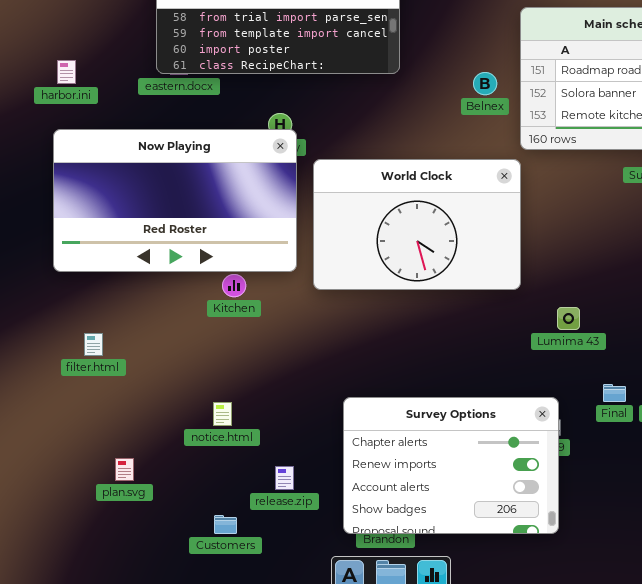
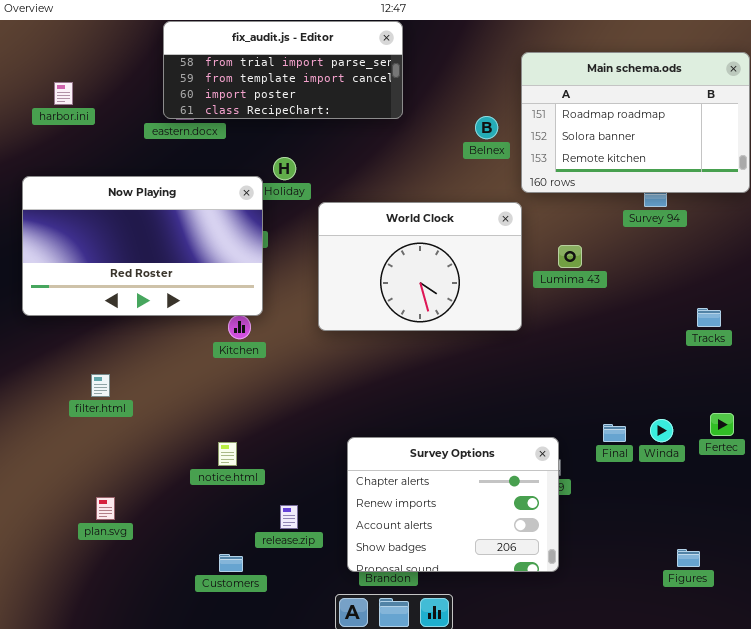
harbor.ini: [57,60,76,84] -> [54,82,73,105], moved
Now Playing: [53,129,297,272] -> [22,176,263,316], moved
Lumima 43: [557,307,580,330] -> [558,245,582,268], moved
plan.svg: [115,458,134,481] -> [96,497,115,520], moved

